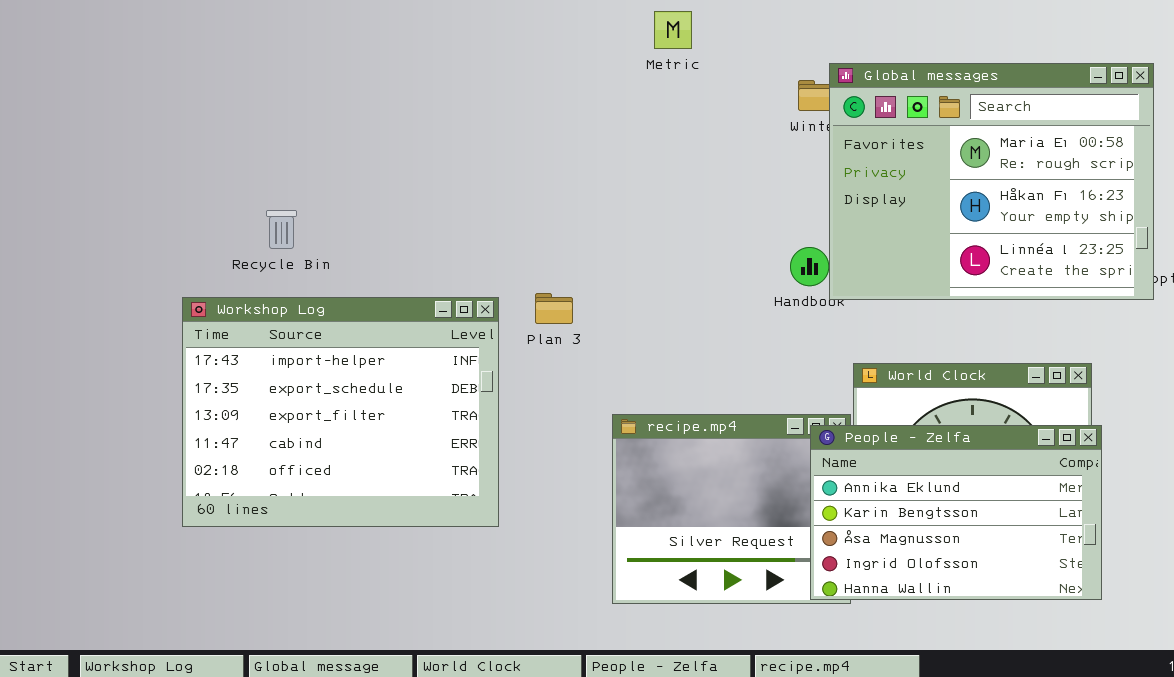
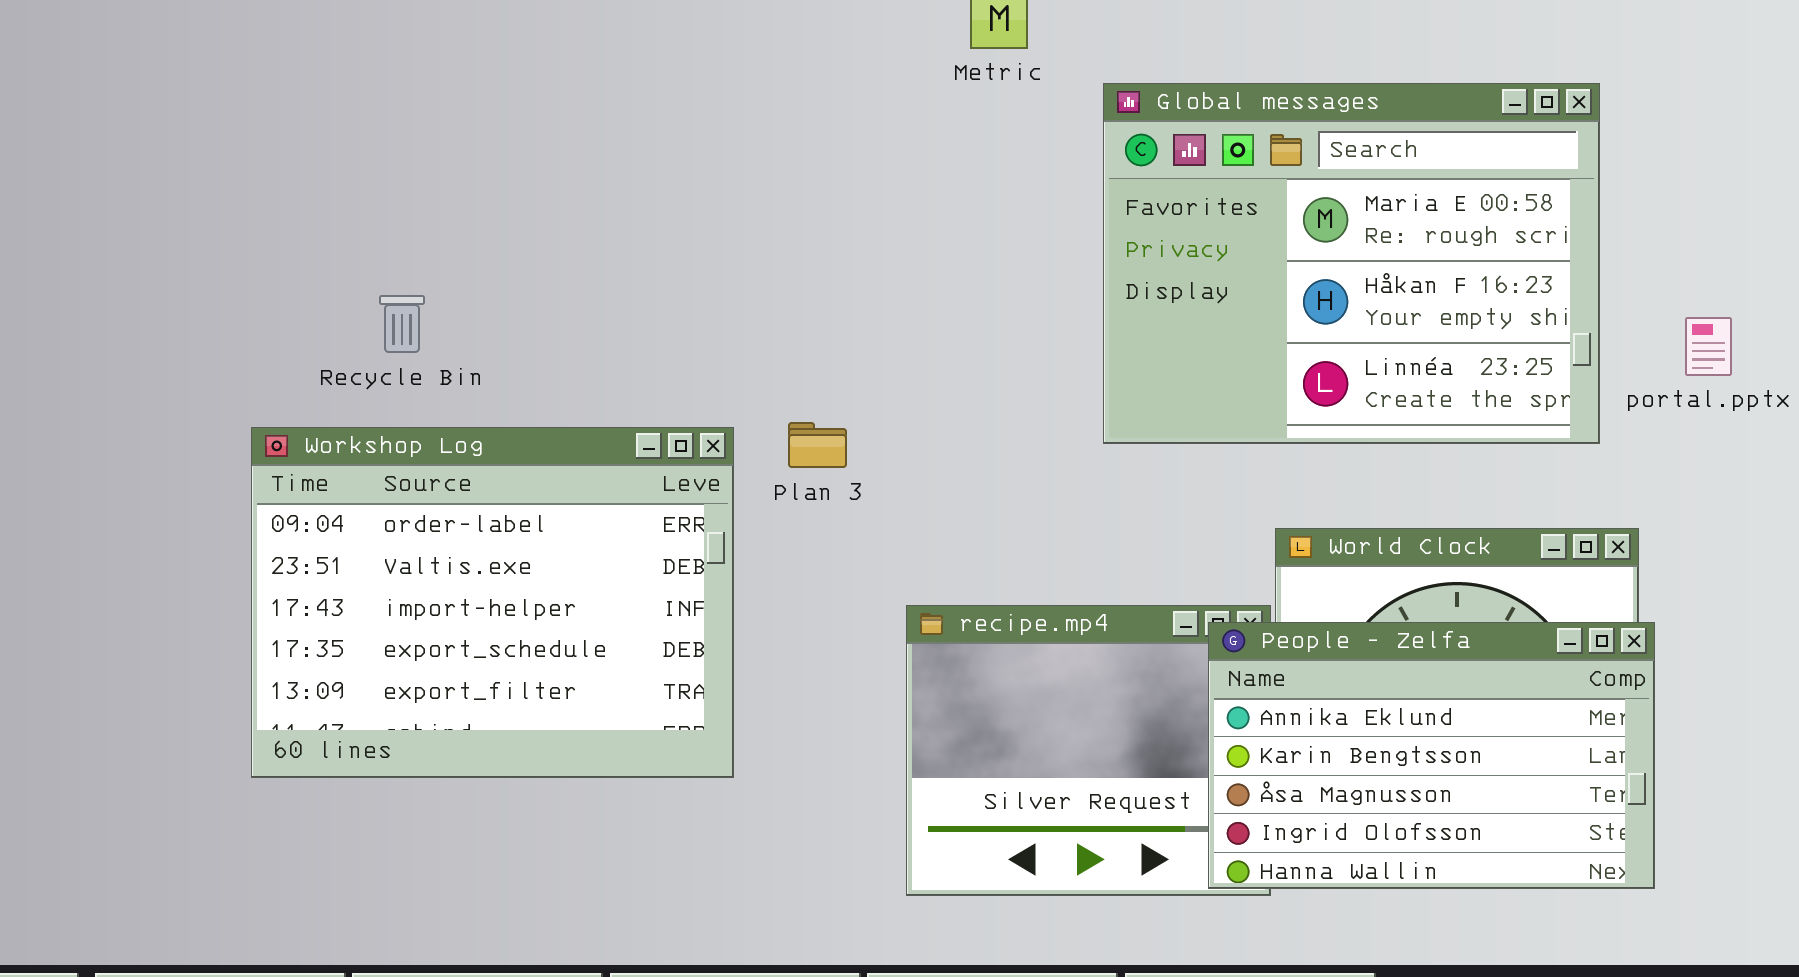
Global messages: [829,63,1154,300] -> [1103,83,1600,444], moved
Workshop Log: [182,297,499,527] -> [251,427,734,778], scrolled up 2 rows

